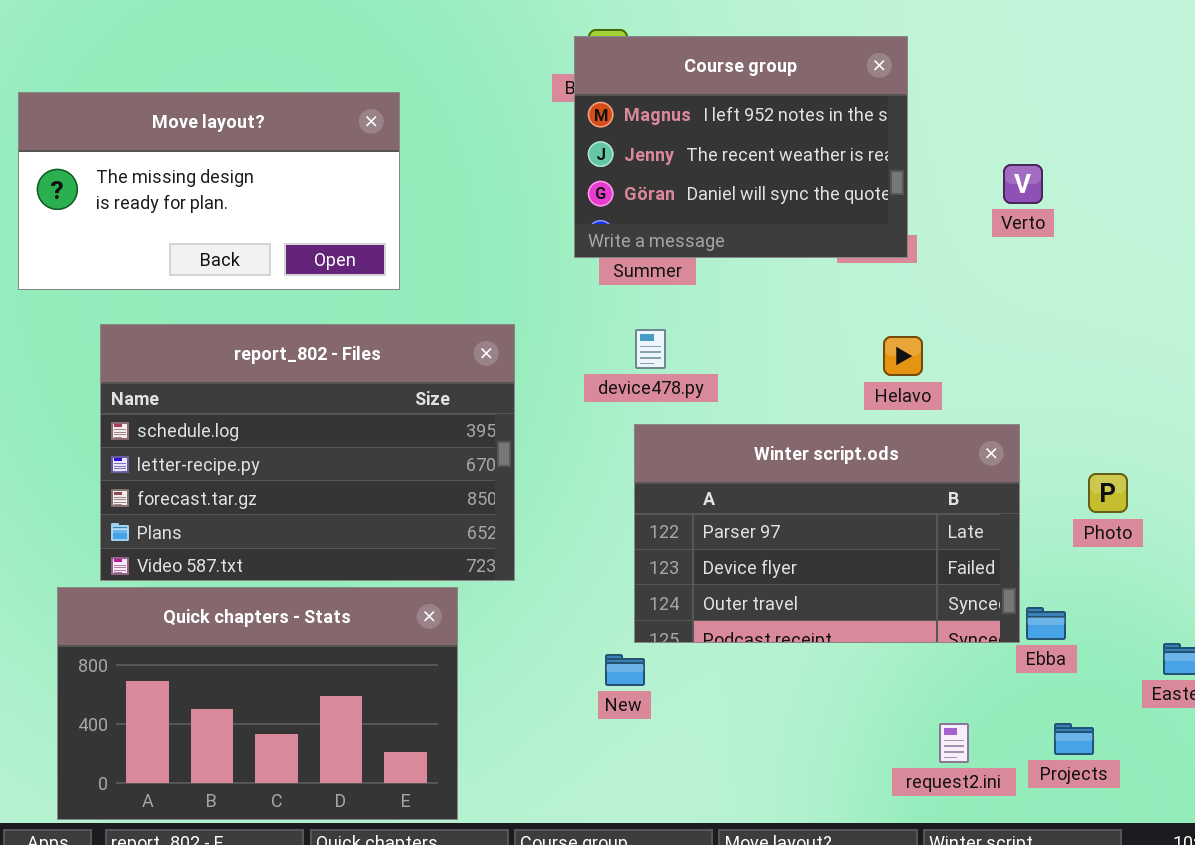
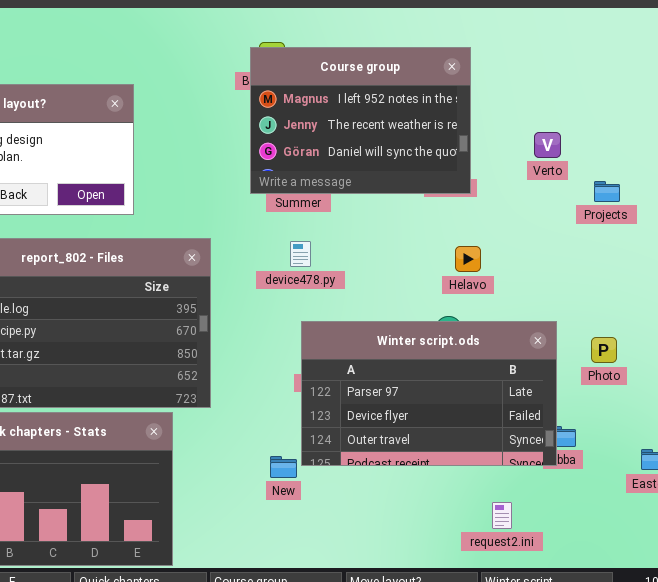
Winter script.ods: [634,424,1020,643] -> [301,321,557,466], moved
Projects: [1054,723,1094,755] -> [594,181,620,202], moved

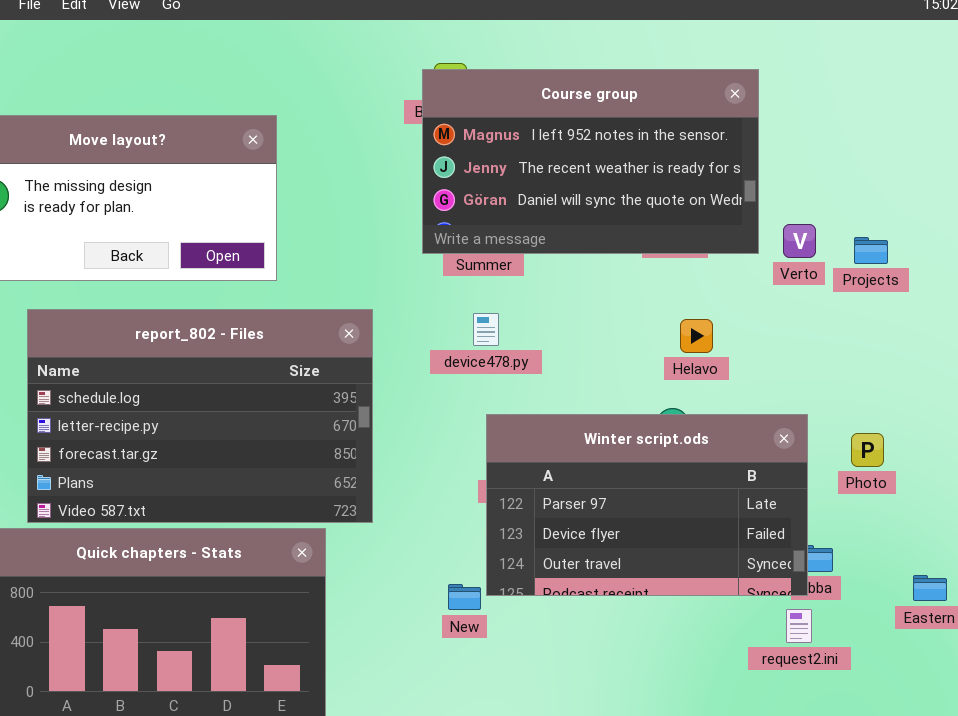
Course group: [250,47,471,194] -> [422,69,759,254], resized
Verto: [534,132,561,158] -> [783,224,816,258], moved
request2.ini: [492,502,512,529] -> [786,609,812,643], moved

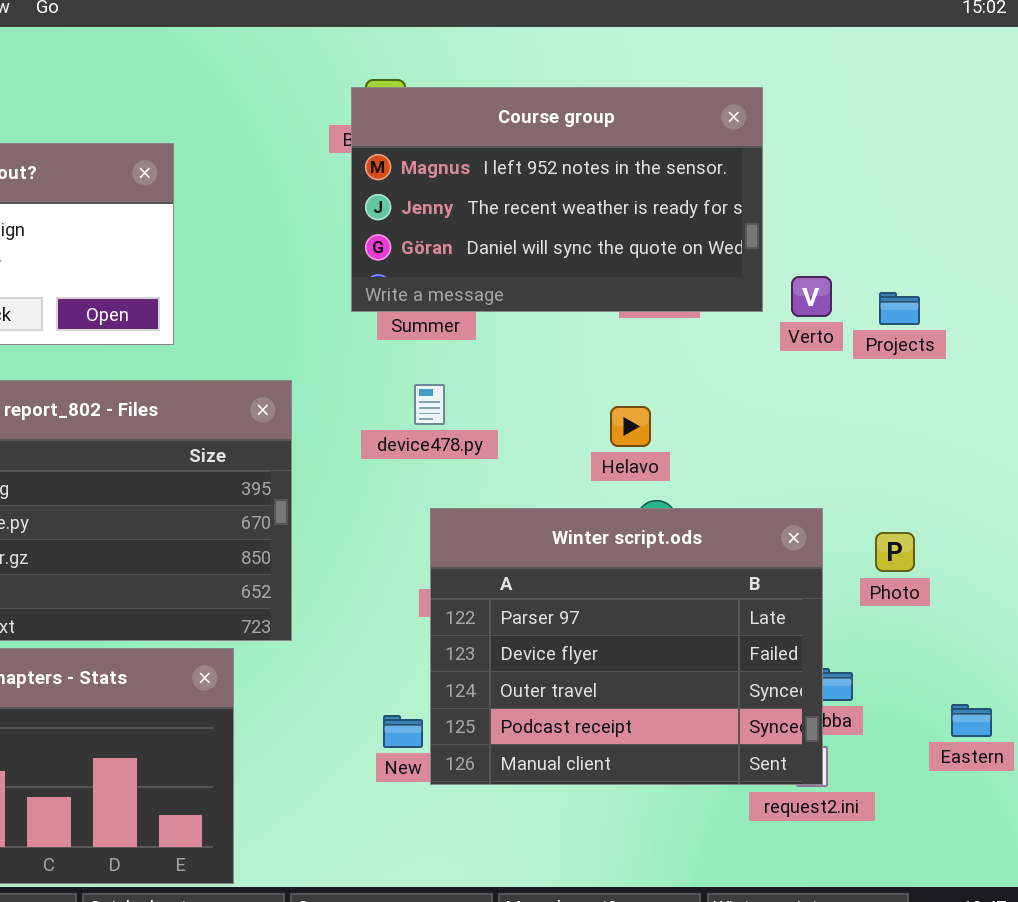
Helavo: [680,319,713,353] -> [610,406,651,447], moved
Winter script.ods: [486,414,808,596] -> [430,508,823,785], resized

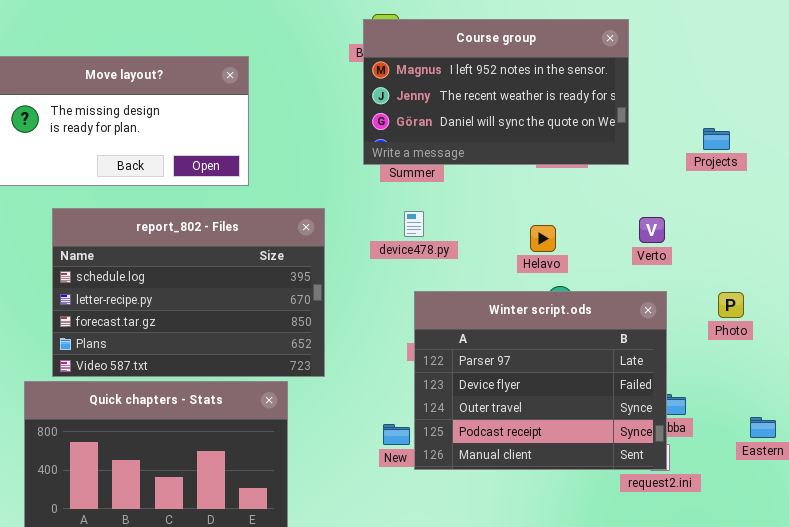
Verto: [791,276,832,317] -> [639,217,665,243], moved
Projects: [879,292,920,325] -> [703,128,730,150], moved
Photo: [875,532,915,572] -> [718,292,744,318], moved

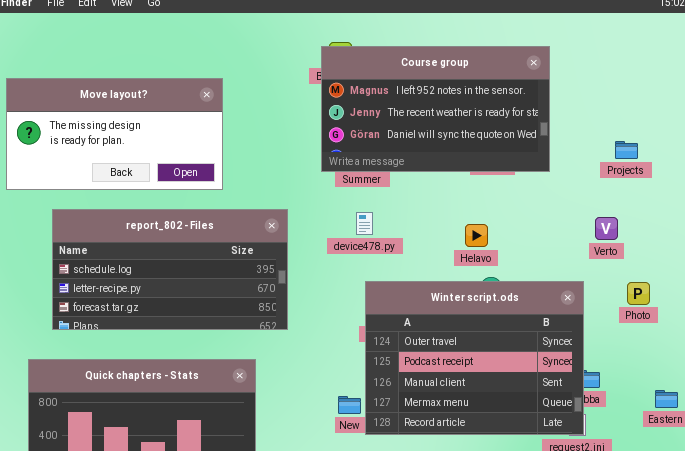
report_802 - Files: [52,208,325,377] -> [52,209,288,330], resized
Verto: [639,217,665,243] -> [595,217,618,240], moved
Winter script.ods: [414,291,667,470] -> [365,281,584,435], scrolled down 2 rows

